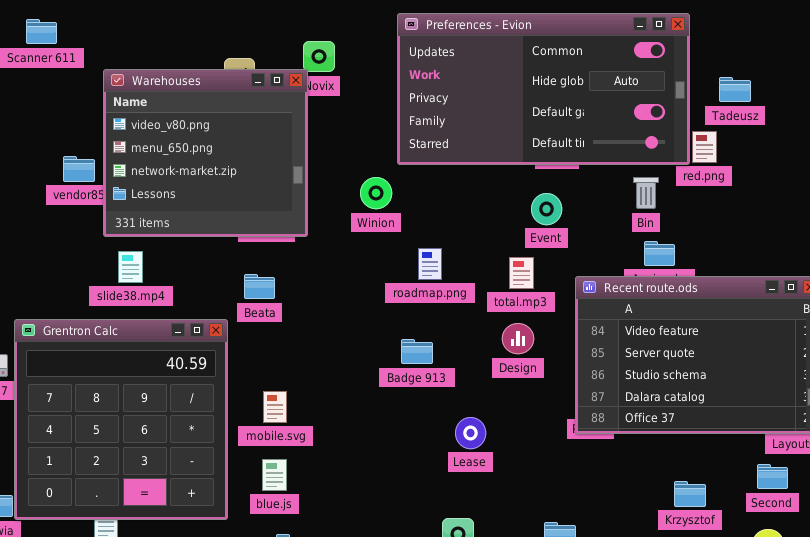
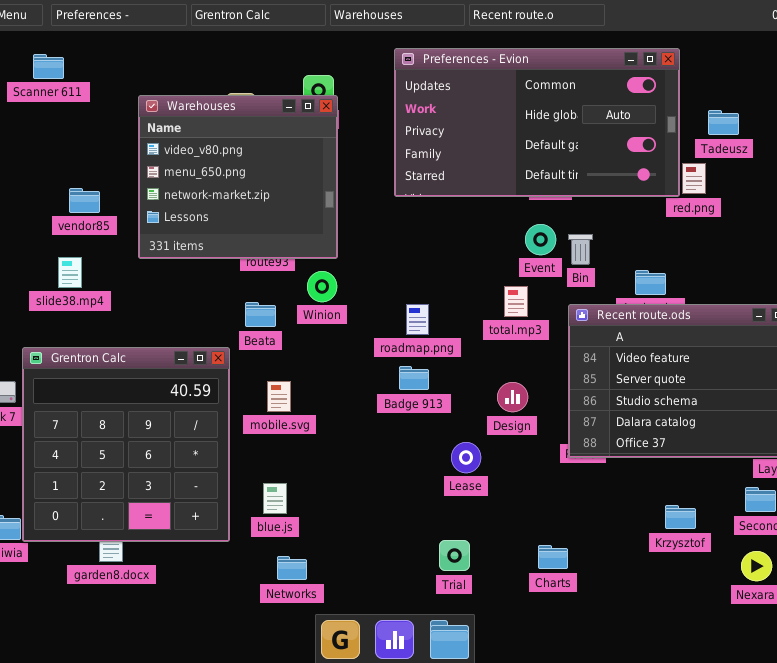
Warehouses: [103,69,308,237] -> [138,95,338,259], moved
Winion: [360,177,392,209] -> [307,271,337,302], moved
Bin: [633,177,659,209] -> [568,234,593,265], moved
roadmap.png: [418,248,442,280] -> [406,304,429,335], moved
slide38.mp4: [118,251,143,283] -> [58,257,82,288], moved
Design: [502,323,534,354] -> [497,382,528,412], moved
mobile.svg: [263,391,287,423] -> [267,381,291,412], moved

